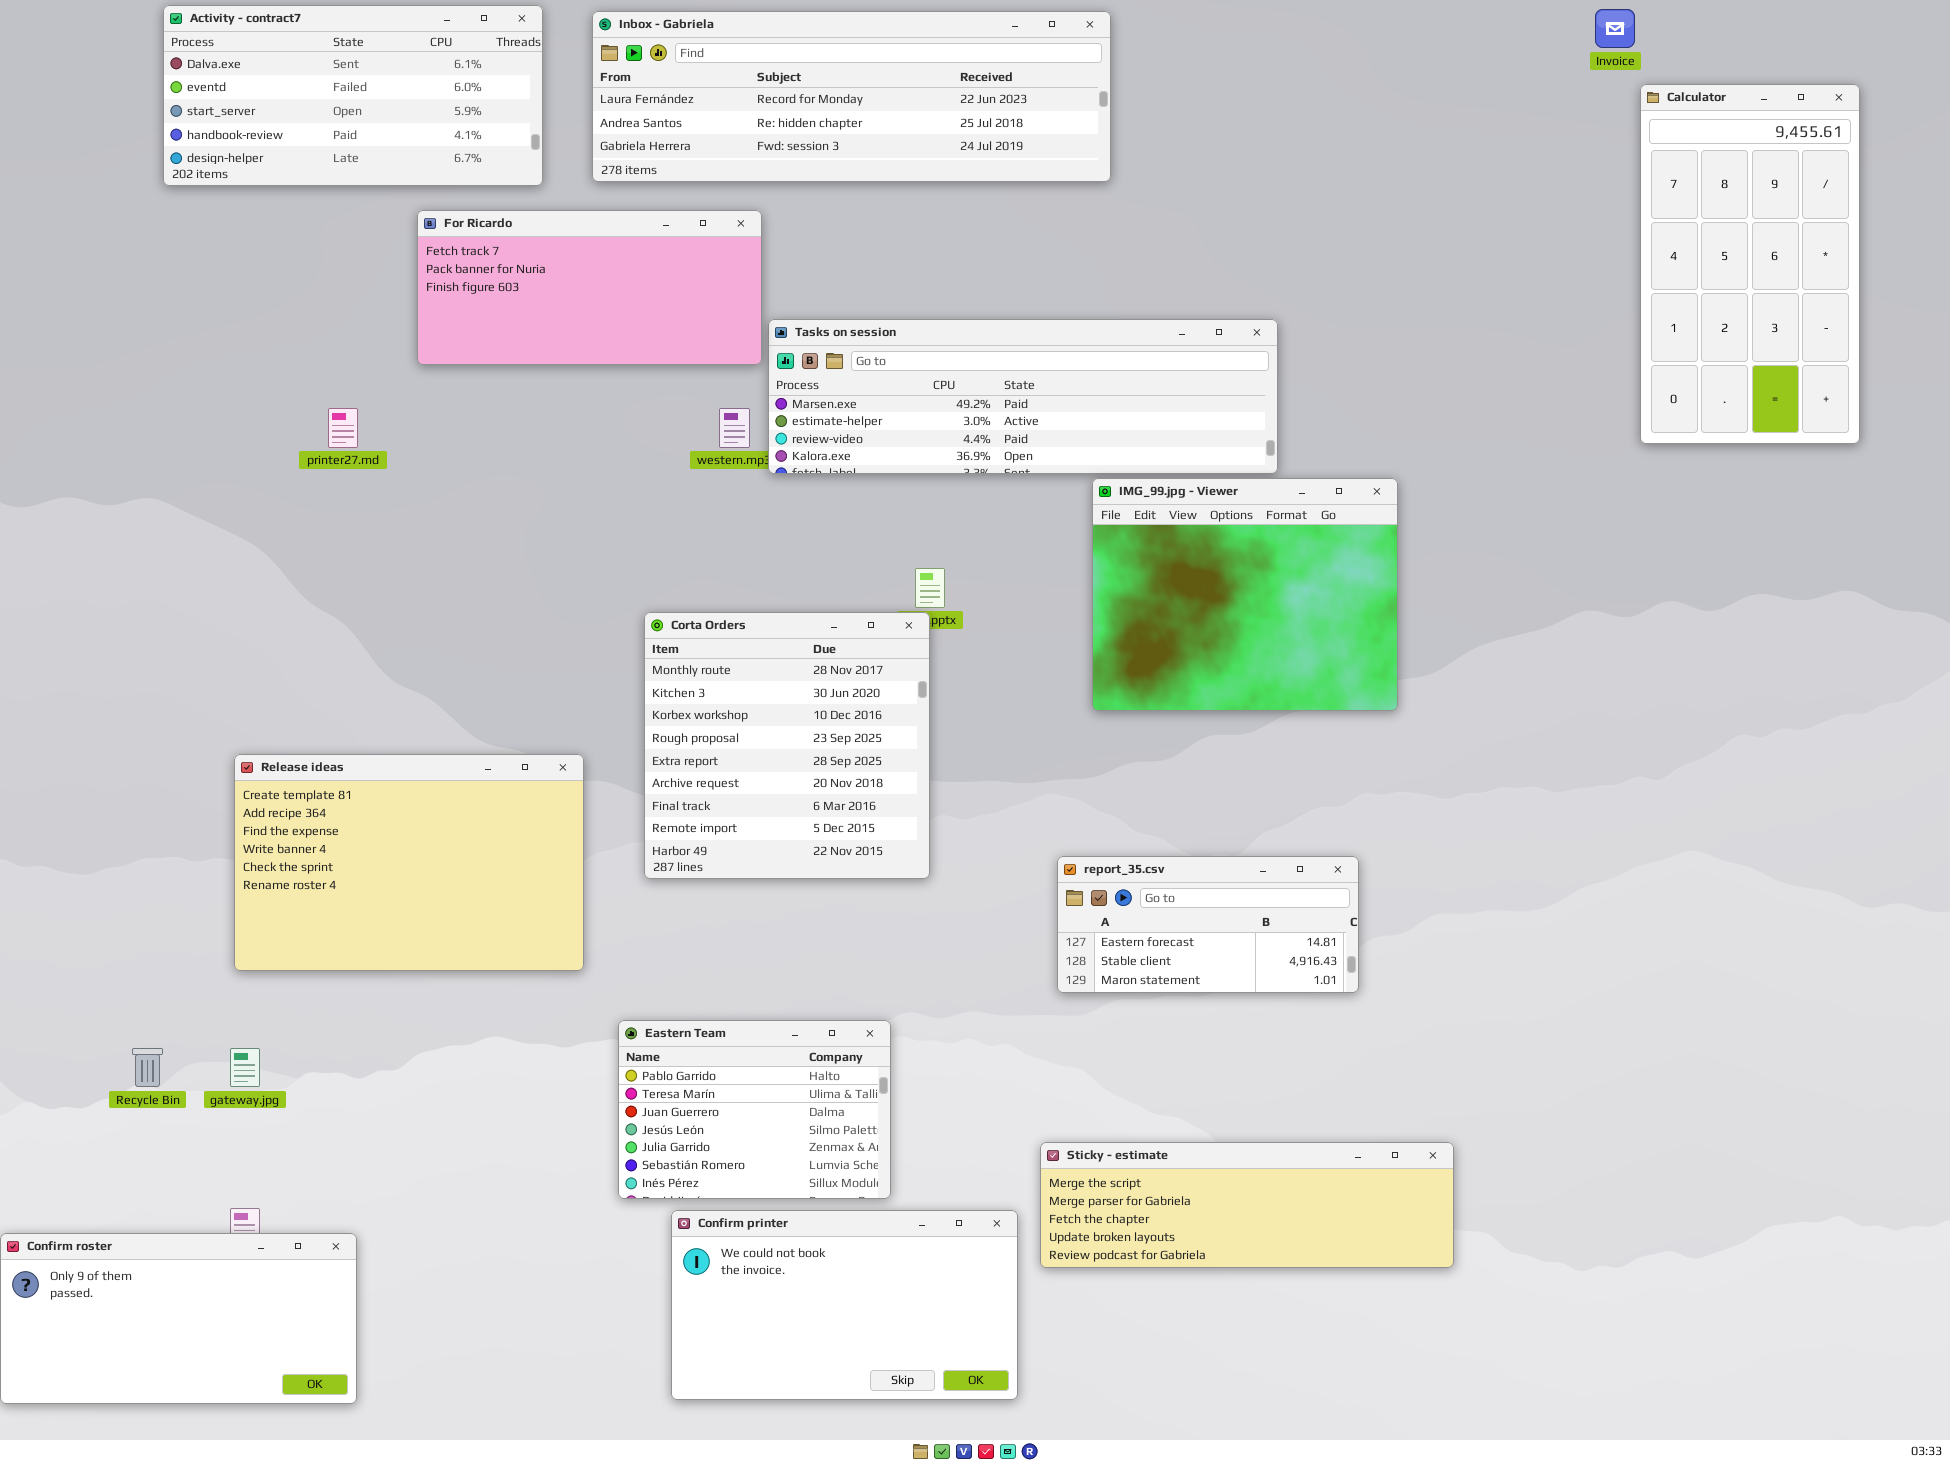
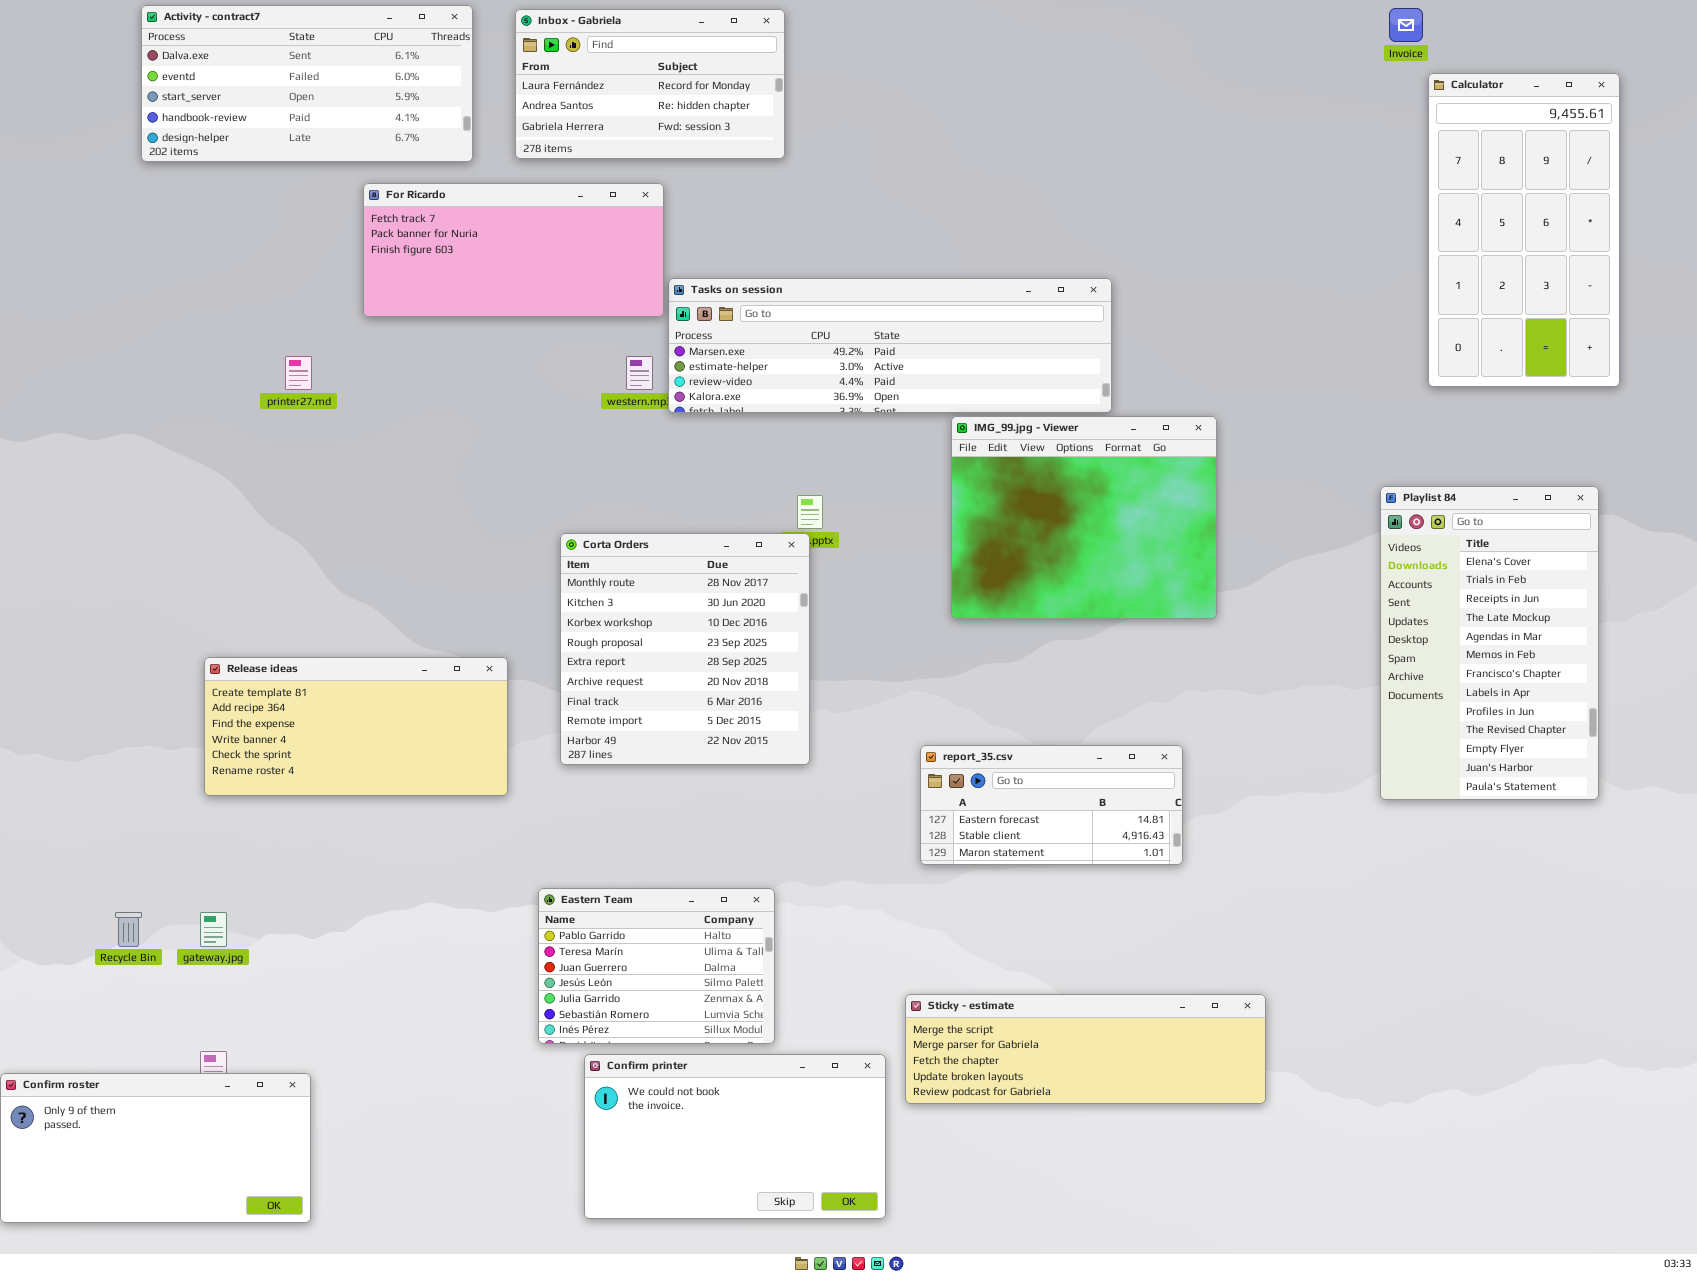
Inbox - Gabriela: [592,11,1111,182] -> [515,9,785,159], resized
Playlist 84: none -> [1380,486,1599,800], opened
Release ideas: [234,754,584,971] -> [204,657,508,796], resized

